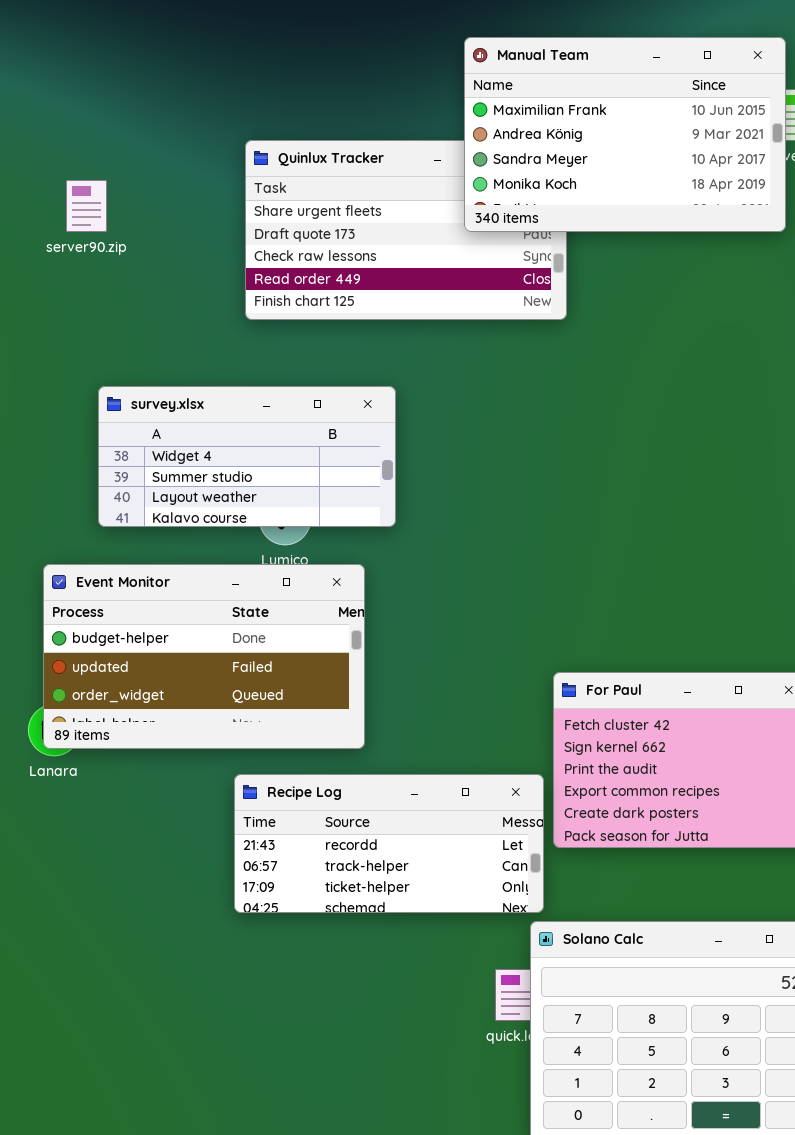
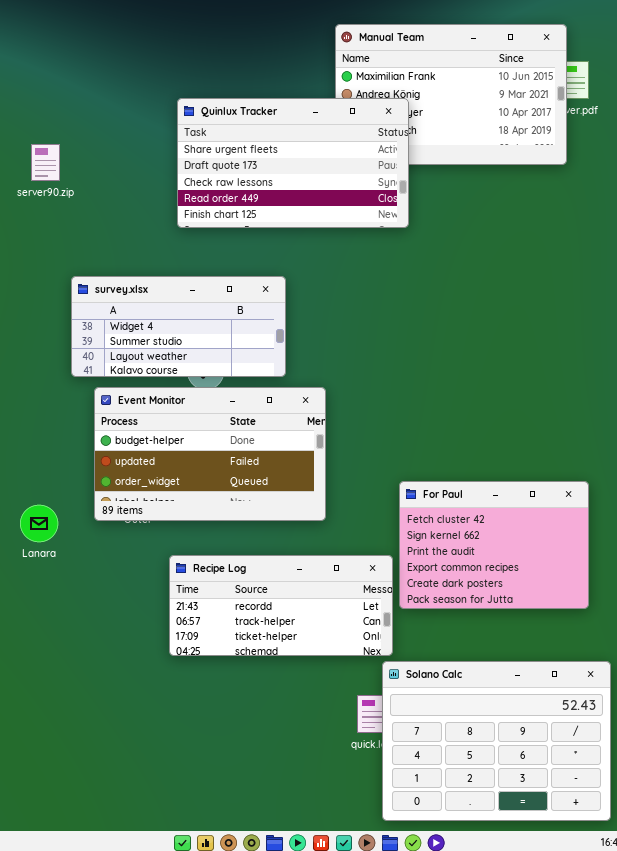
Quinlux Tracker: [245,140,567,320] -> [177,98,409,228], raised
server90.zip: [66,180,107,232] -> [31,144,60,181], moved
Event Monitor: [43,564,365,749] -> [94,387,326,521], moved

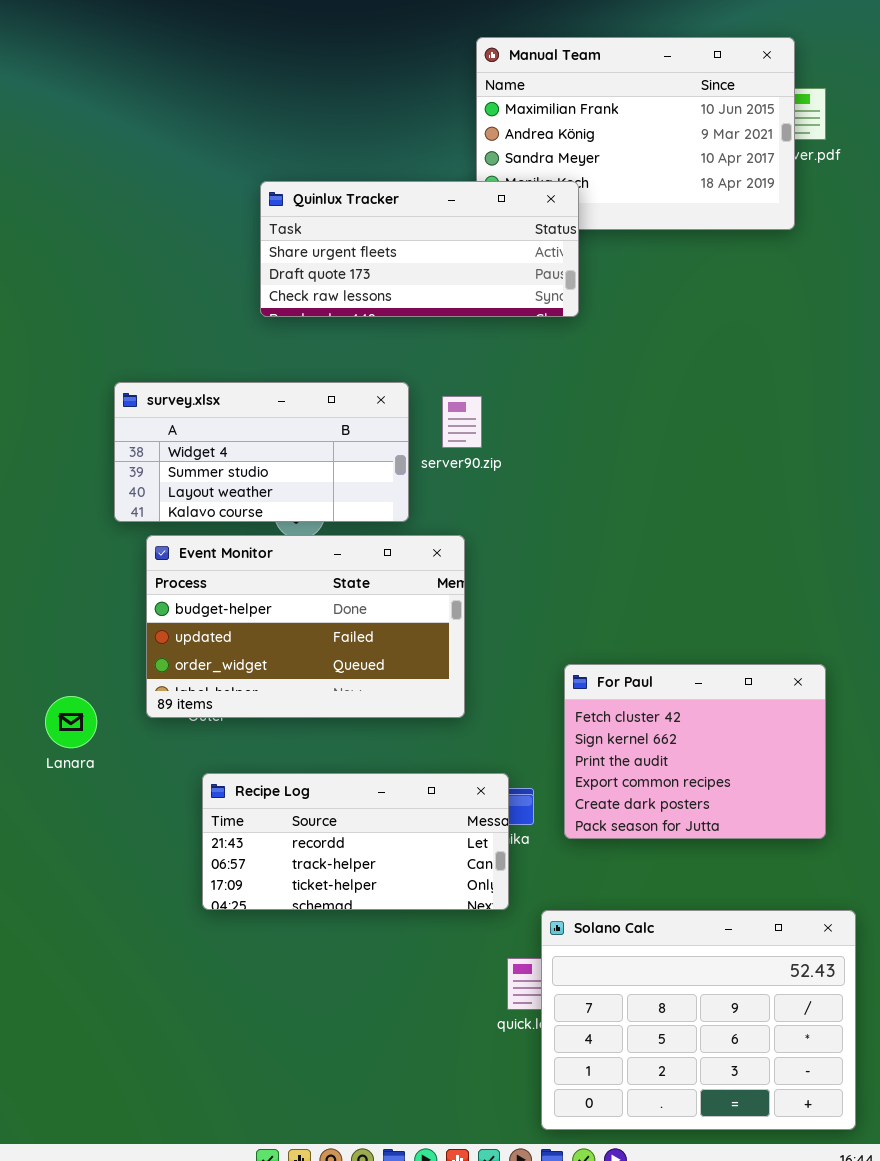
Quinlux Tracker: [177,98,409,228] -> [260,181,579,317], resized
server90.zip: [31,144,60,181] -> [442,396,482,448], moved
Recipe Log: [169,555,393,656] -> [202,773,509,910], moved

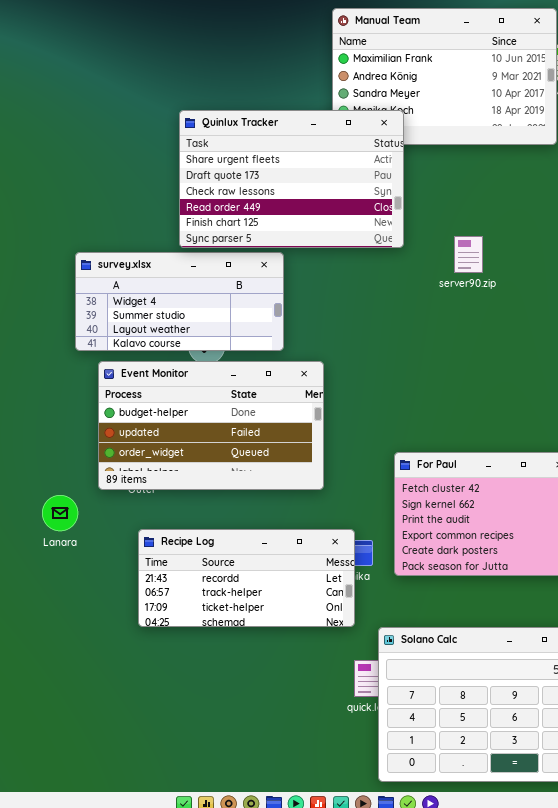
Quinlux Tracker: [260,181,579,317] -> [179,110,404,248], resized
server90.zip: [442,396,482,448] -> [454,236,483,273], moved
Lanara: [45,696,97,748] -> [42,495,78,531], moved

